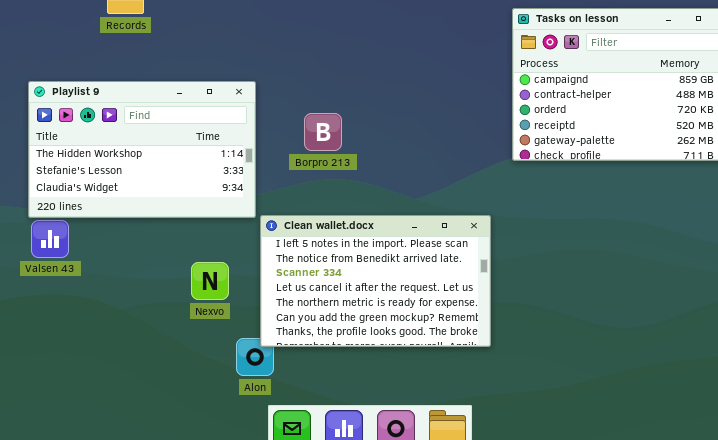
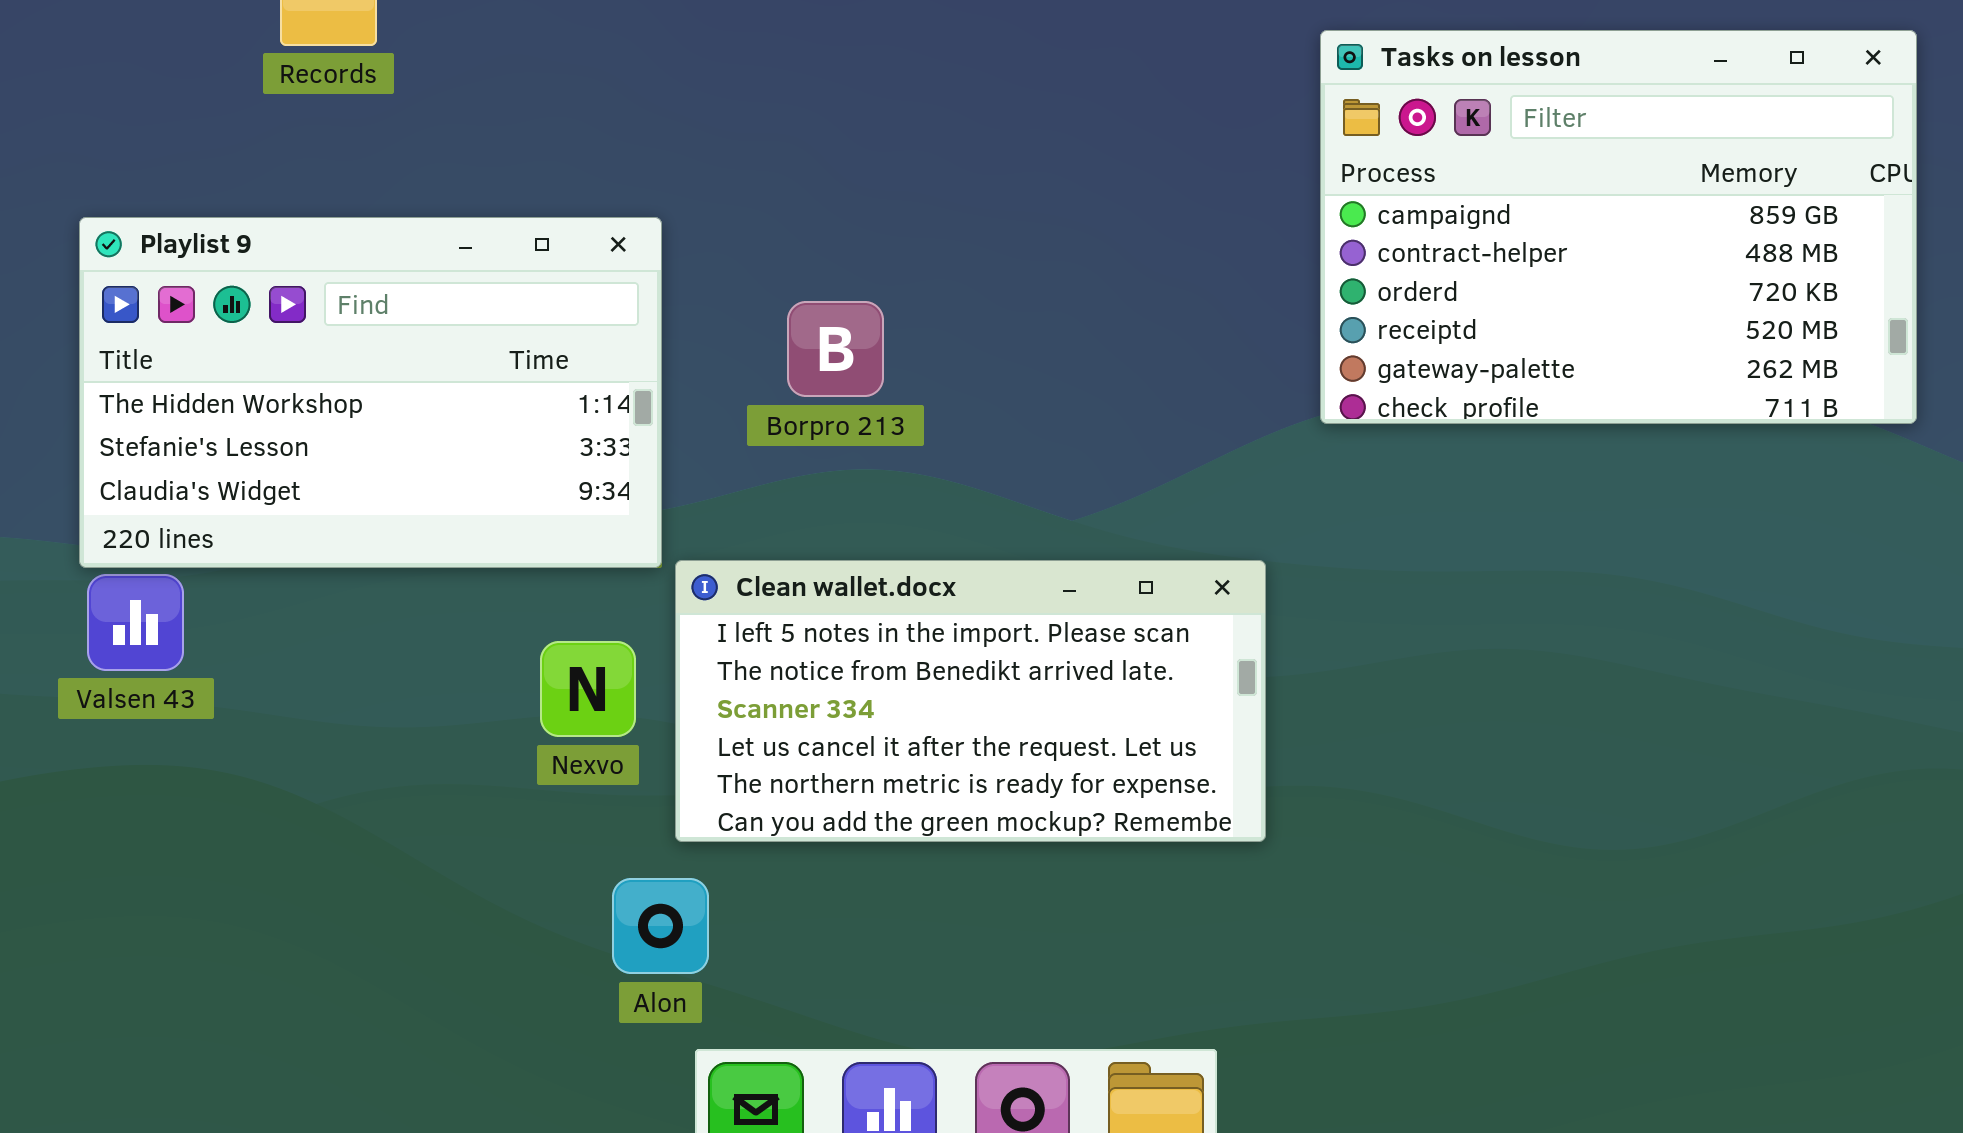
Clean wallet.docx: [260,215,491,347] -> [675,560,1266,842], resized
Nexvo: [191,262,229,300] -> [540,641,636,737], moved

